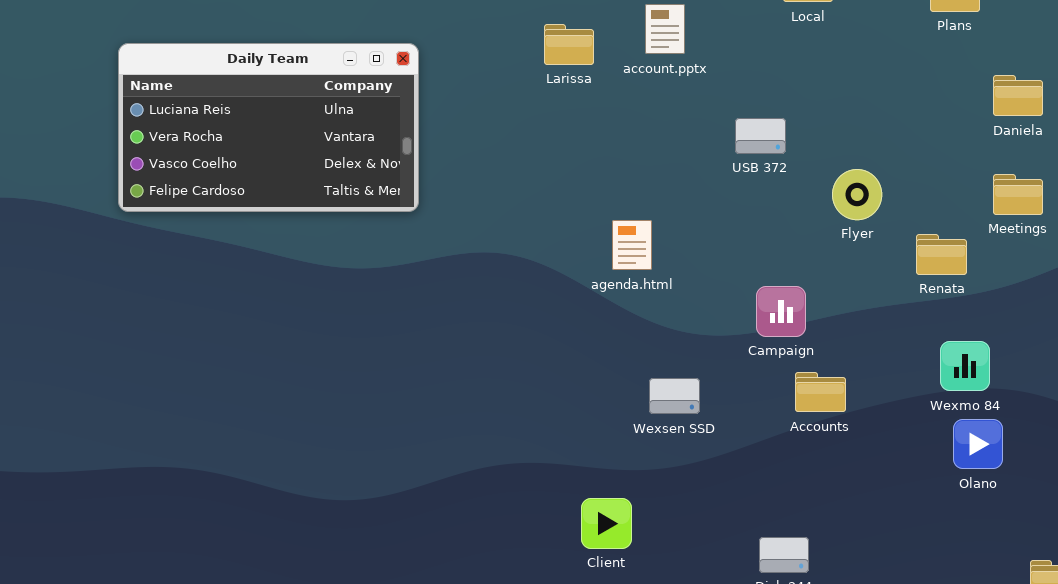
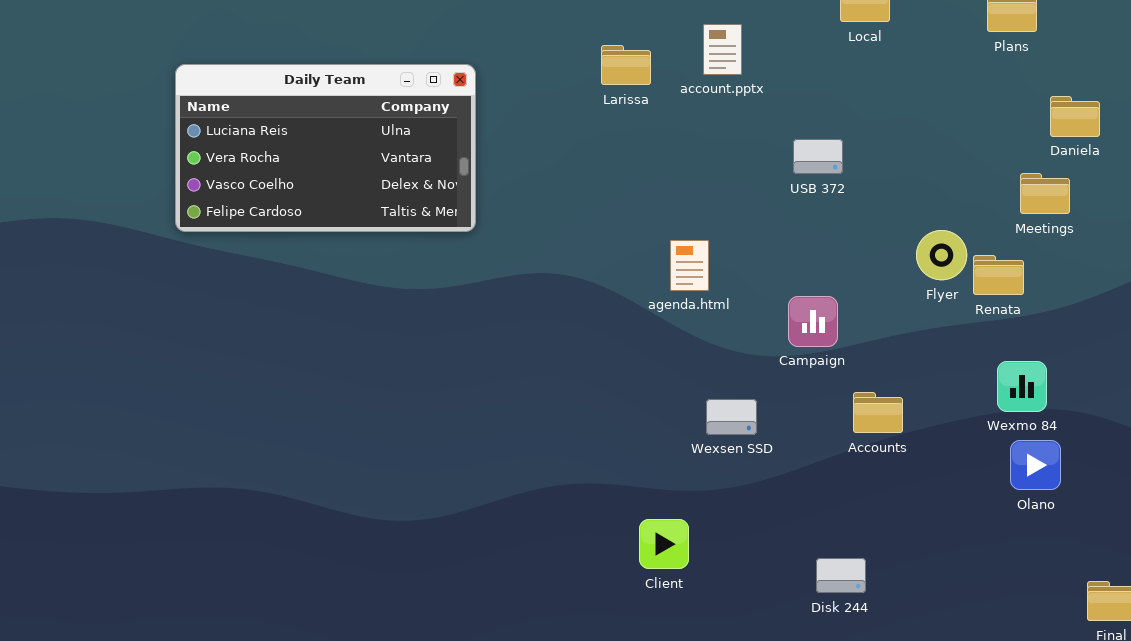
Flyer: [832,169,882,220] -> [916,230,967,280], moved
Meetings: [993,174,1043,215] -> [1020,173,1070,214], moved
Campaign: [756,286,806,337] -> [788,296,838,347], moved

